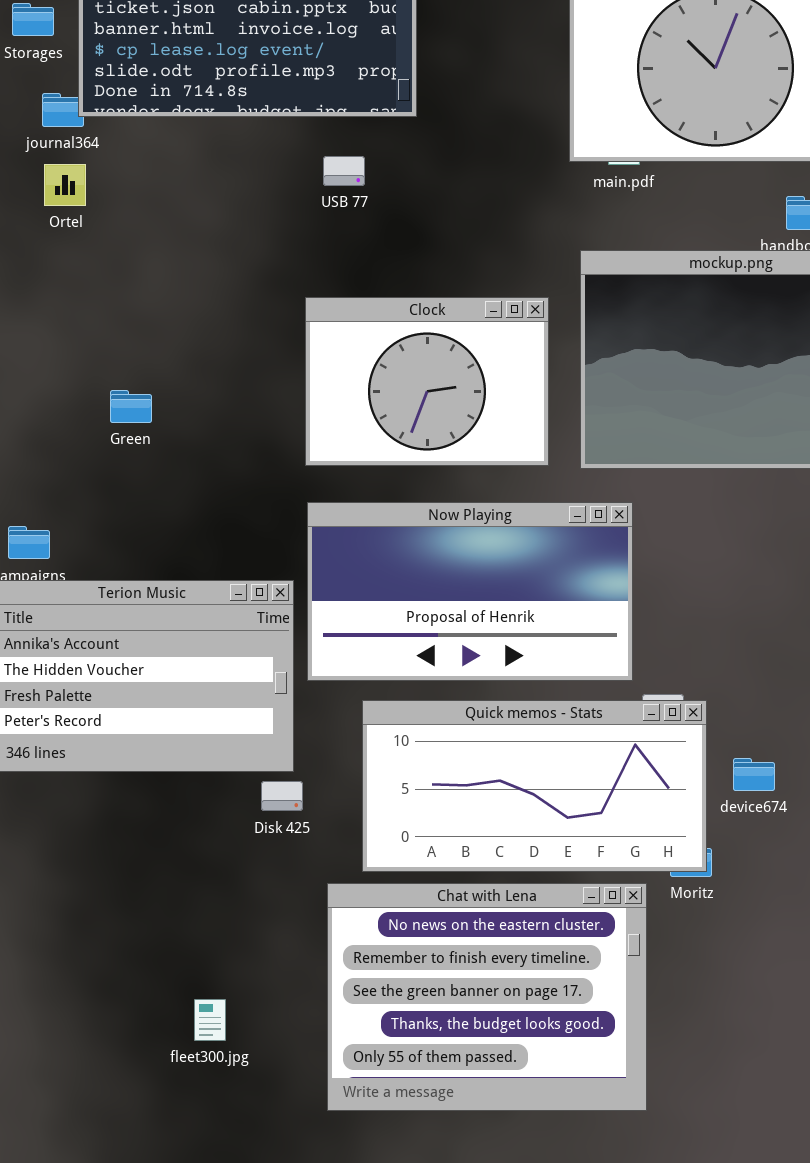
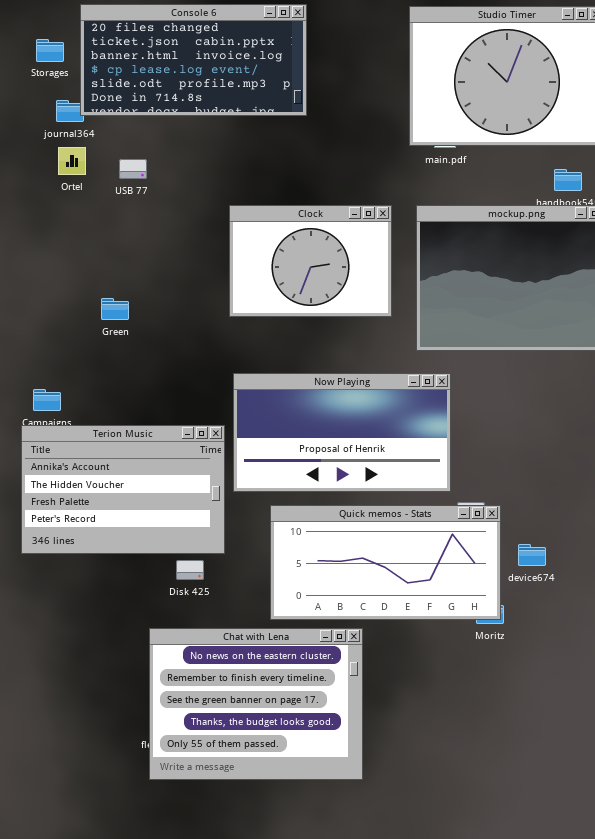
USB 77: [323,156,365,186] -> [119,159,147,179], moved
Clock: [305,297,549,466] -> [229,205,392,317], moved
Disk 425: [261,781,303,811] -> [176,560,204,580], moved
Chat with Lena: [327,883,647,1111] -> [149,628,363,780], moved

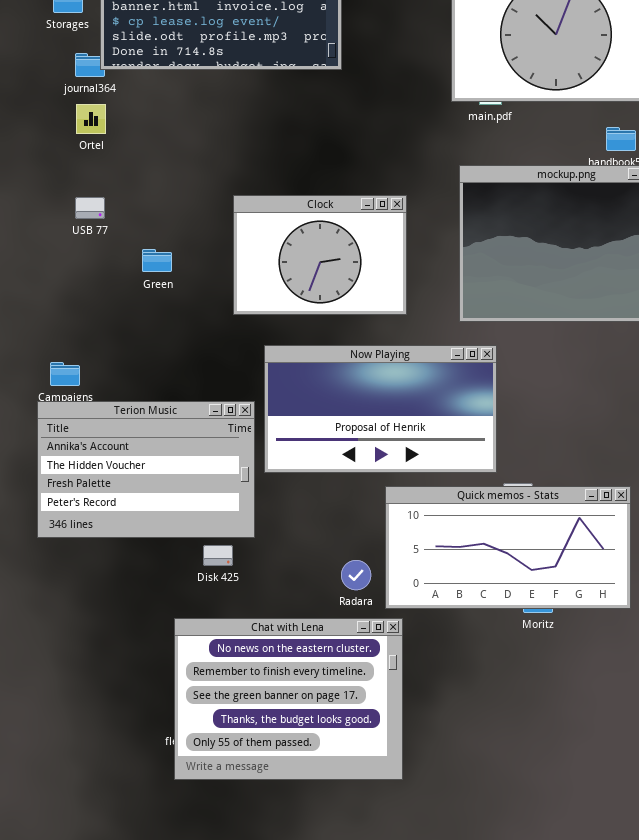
USB 77: [119,159,147,179] -> [75,197,105,219], moved
Clock: [229,205,392,317] -> [233,195,407,315], moved
Green: [101,298,129,320] -> [142,249,172,272], moved
Quick memos - Stats: [270,505,501,620] -> [385,486,631,609], moved

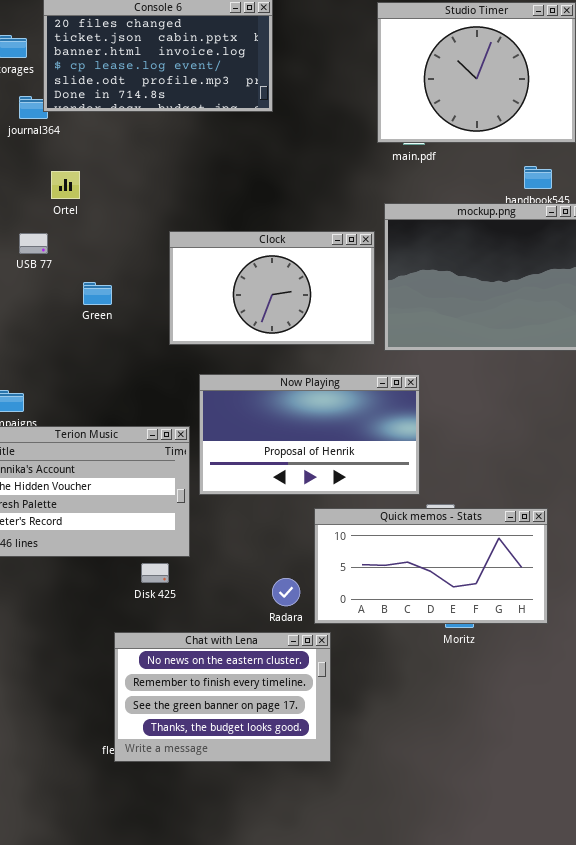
Ortel: [76,104,106,134] -> [51,171,80,199], moved
Clock: [233,195,407,315] -> [169,231,375,345], resized
Chat with Lena: [174,618,403,780] -> [114,632,331,762], resized

